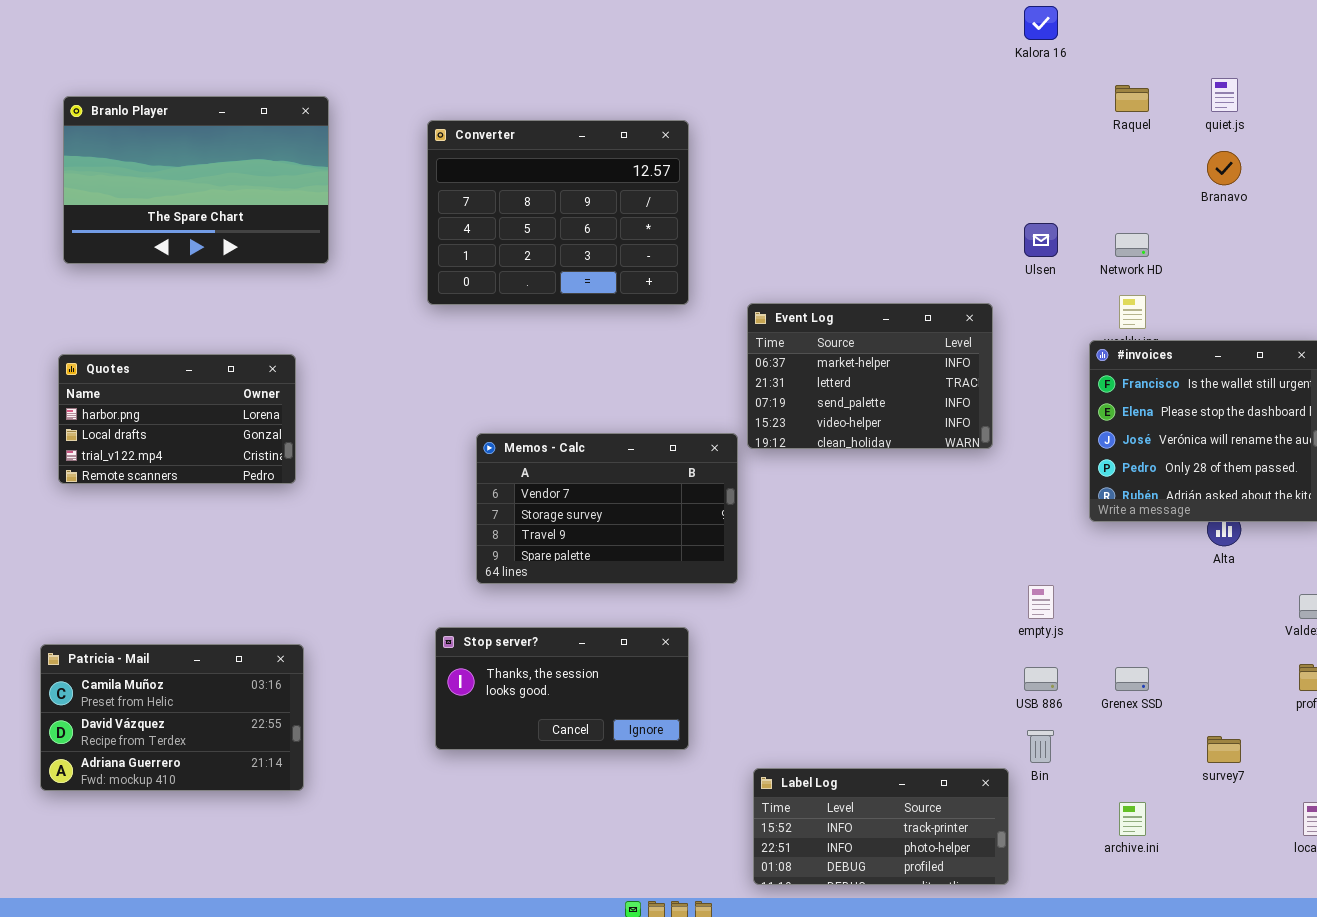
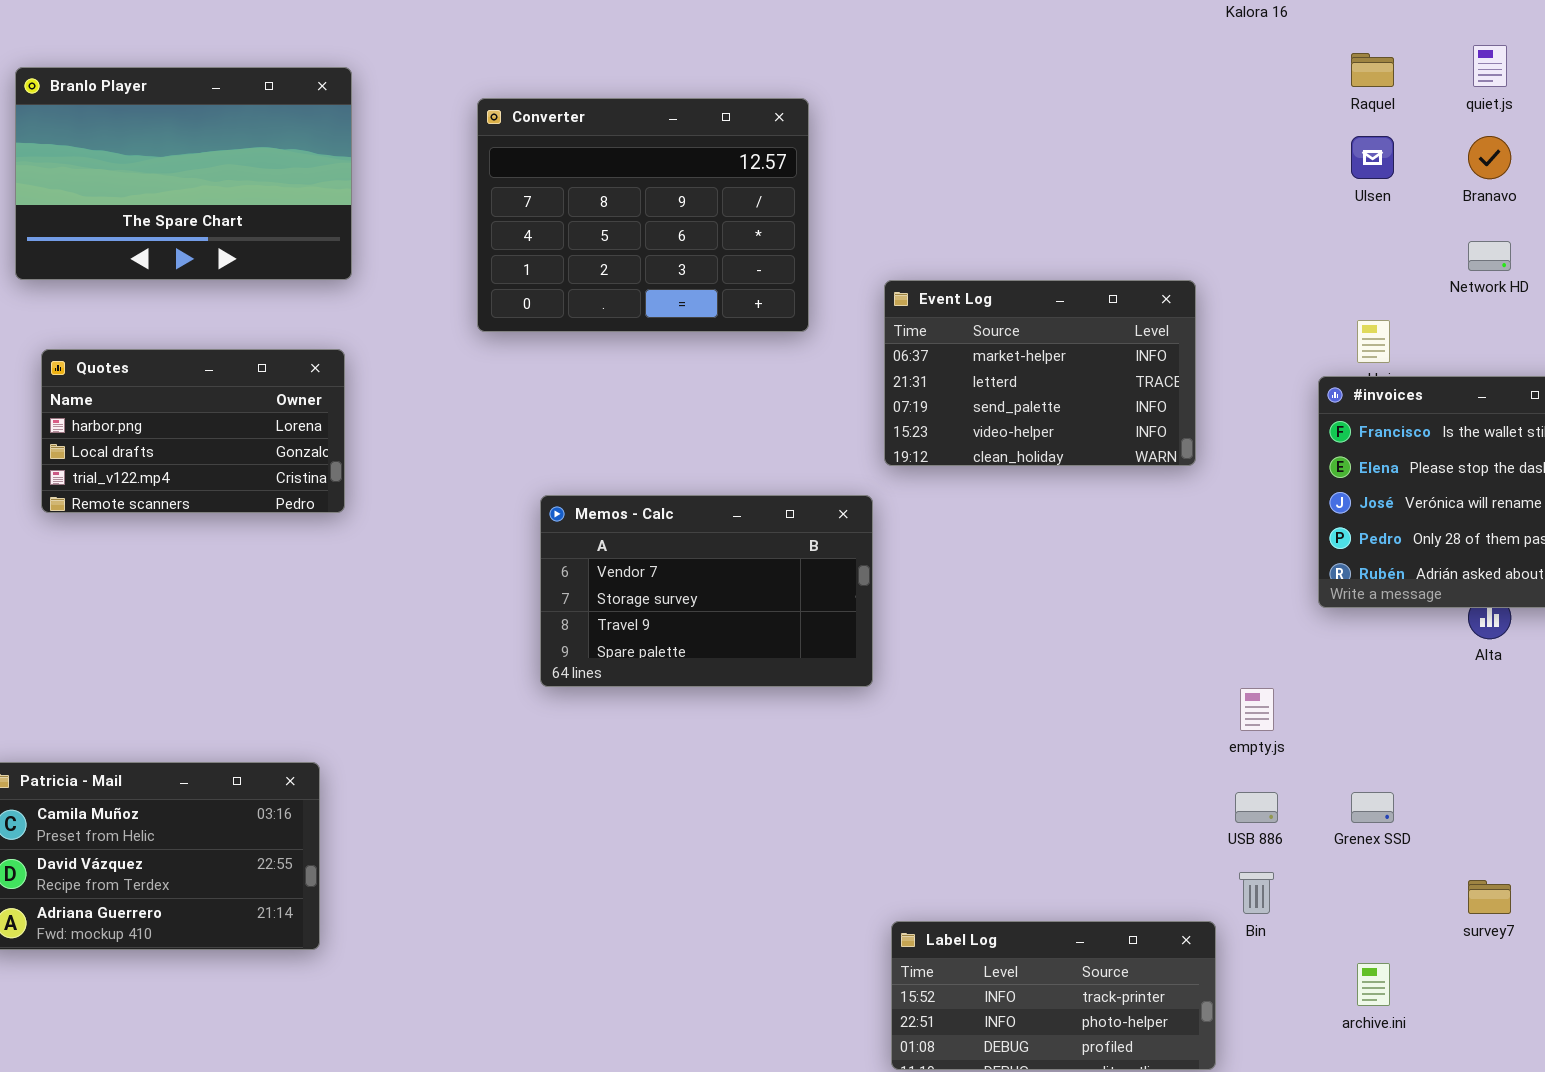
Ulsen: [1024,223,1058,257] -> [1351,136,1394,179], moved
Network HD: [1115,233,1149,257] -> [1468,241,1511,271], moved
Event Log: [747,303,993,449] -> [884,280,1196,466], moved
Quotes: [58,354,296,484] -> [41,349,345,513], moved
Stop server?: [435,627,689,750] -> none, closed

